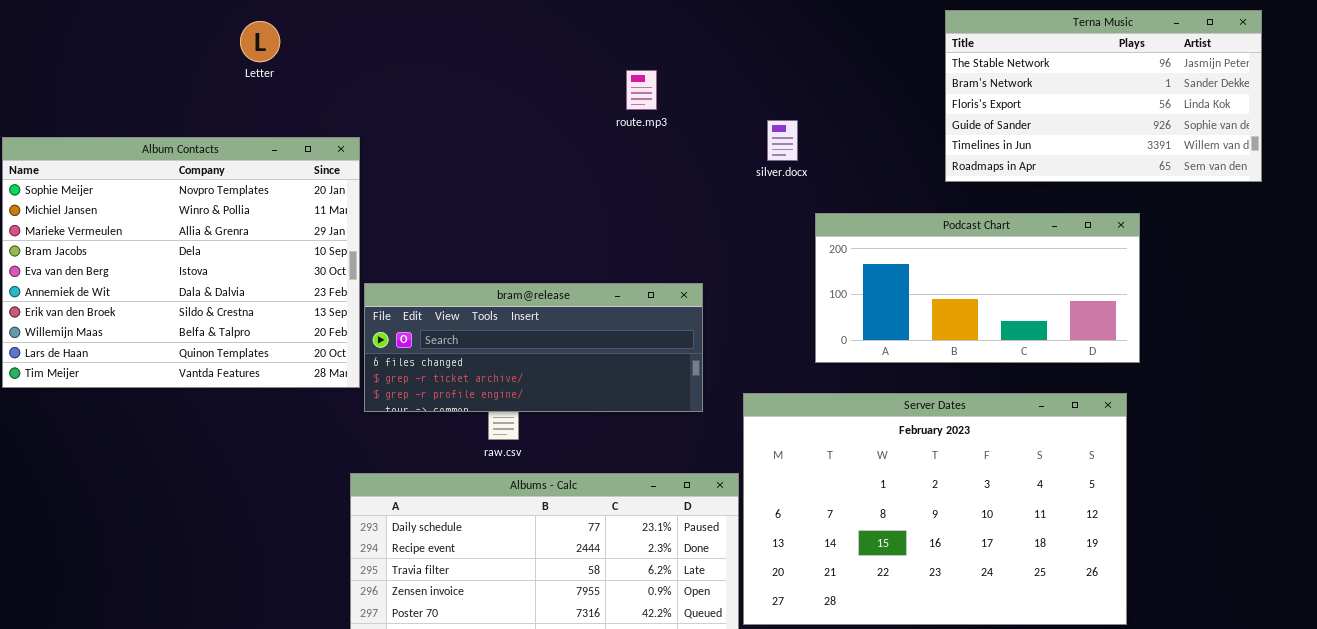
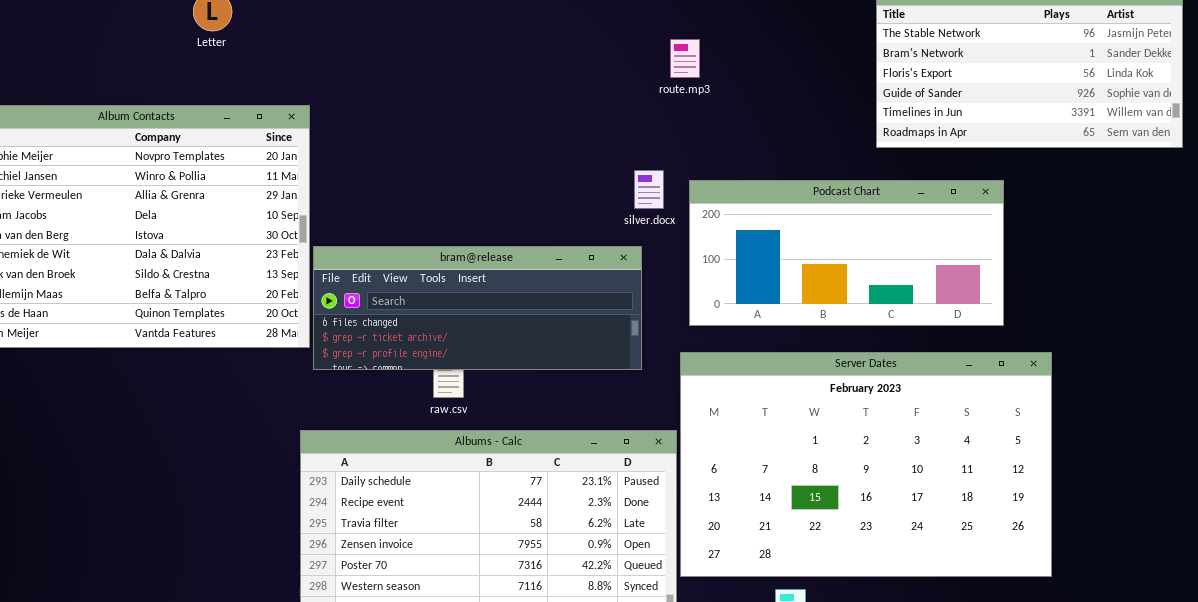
route.mp3: [626,70,657,110] -> [670,39,700,78], moved
silver.docx: [767,120,798,161] -> [634,170,664,209], moved
Podcast Chart: [815,213,1140,363] -> [689,180,1004,326], moved

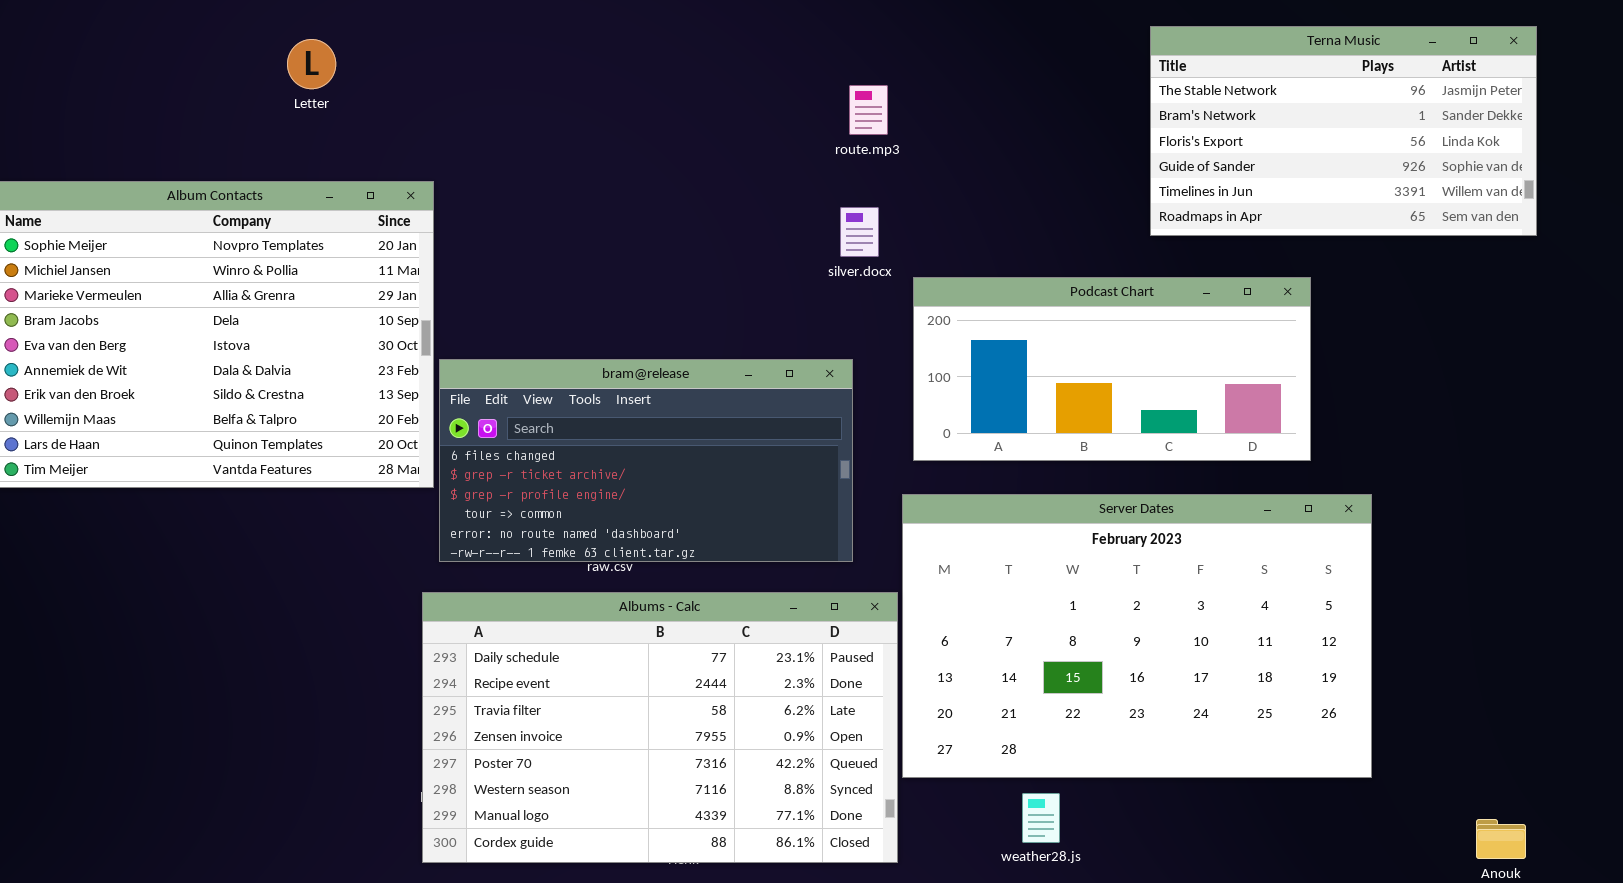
route.mp3: [670,39,700,78] -> [849,85,888,135], moved
silver.docx: [634,170,664,209] -> [840,207,879,257], moved
bram@release: [313,246,642,370] -> [439,359,853,562], resized

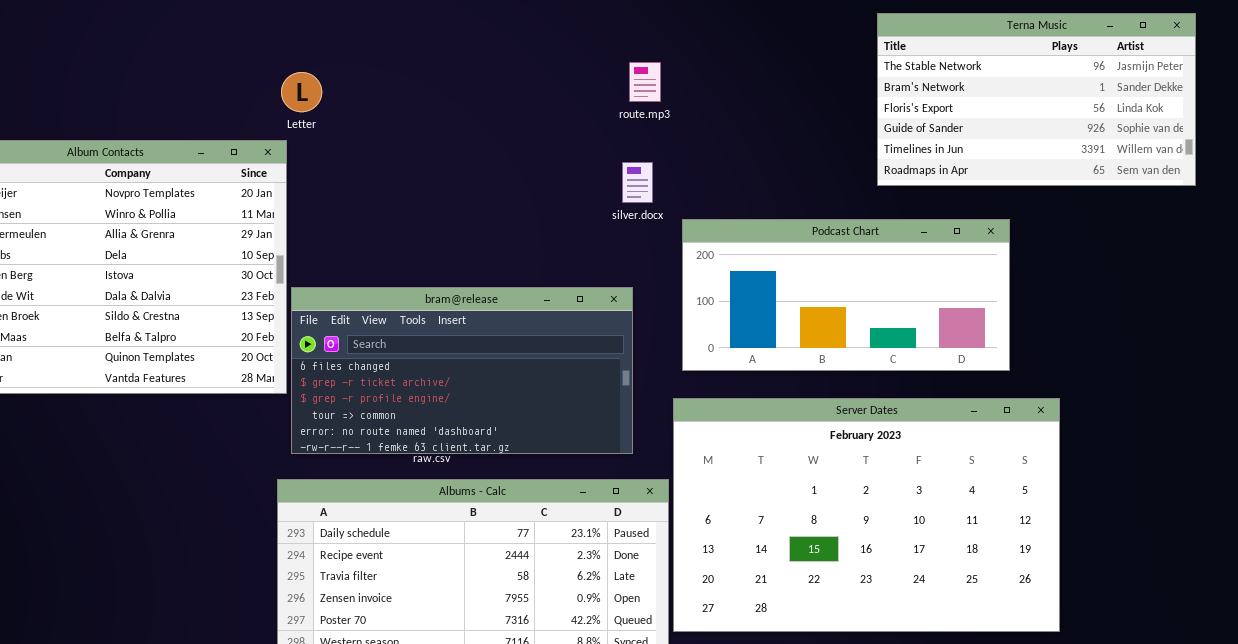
Letter: [287,39,336,89] -> [281,72,322,112], moved

